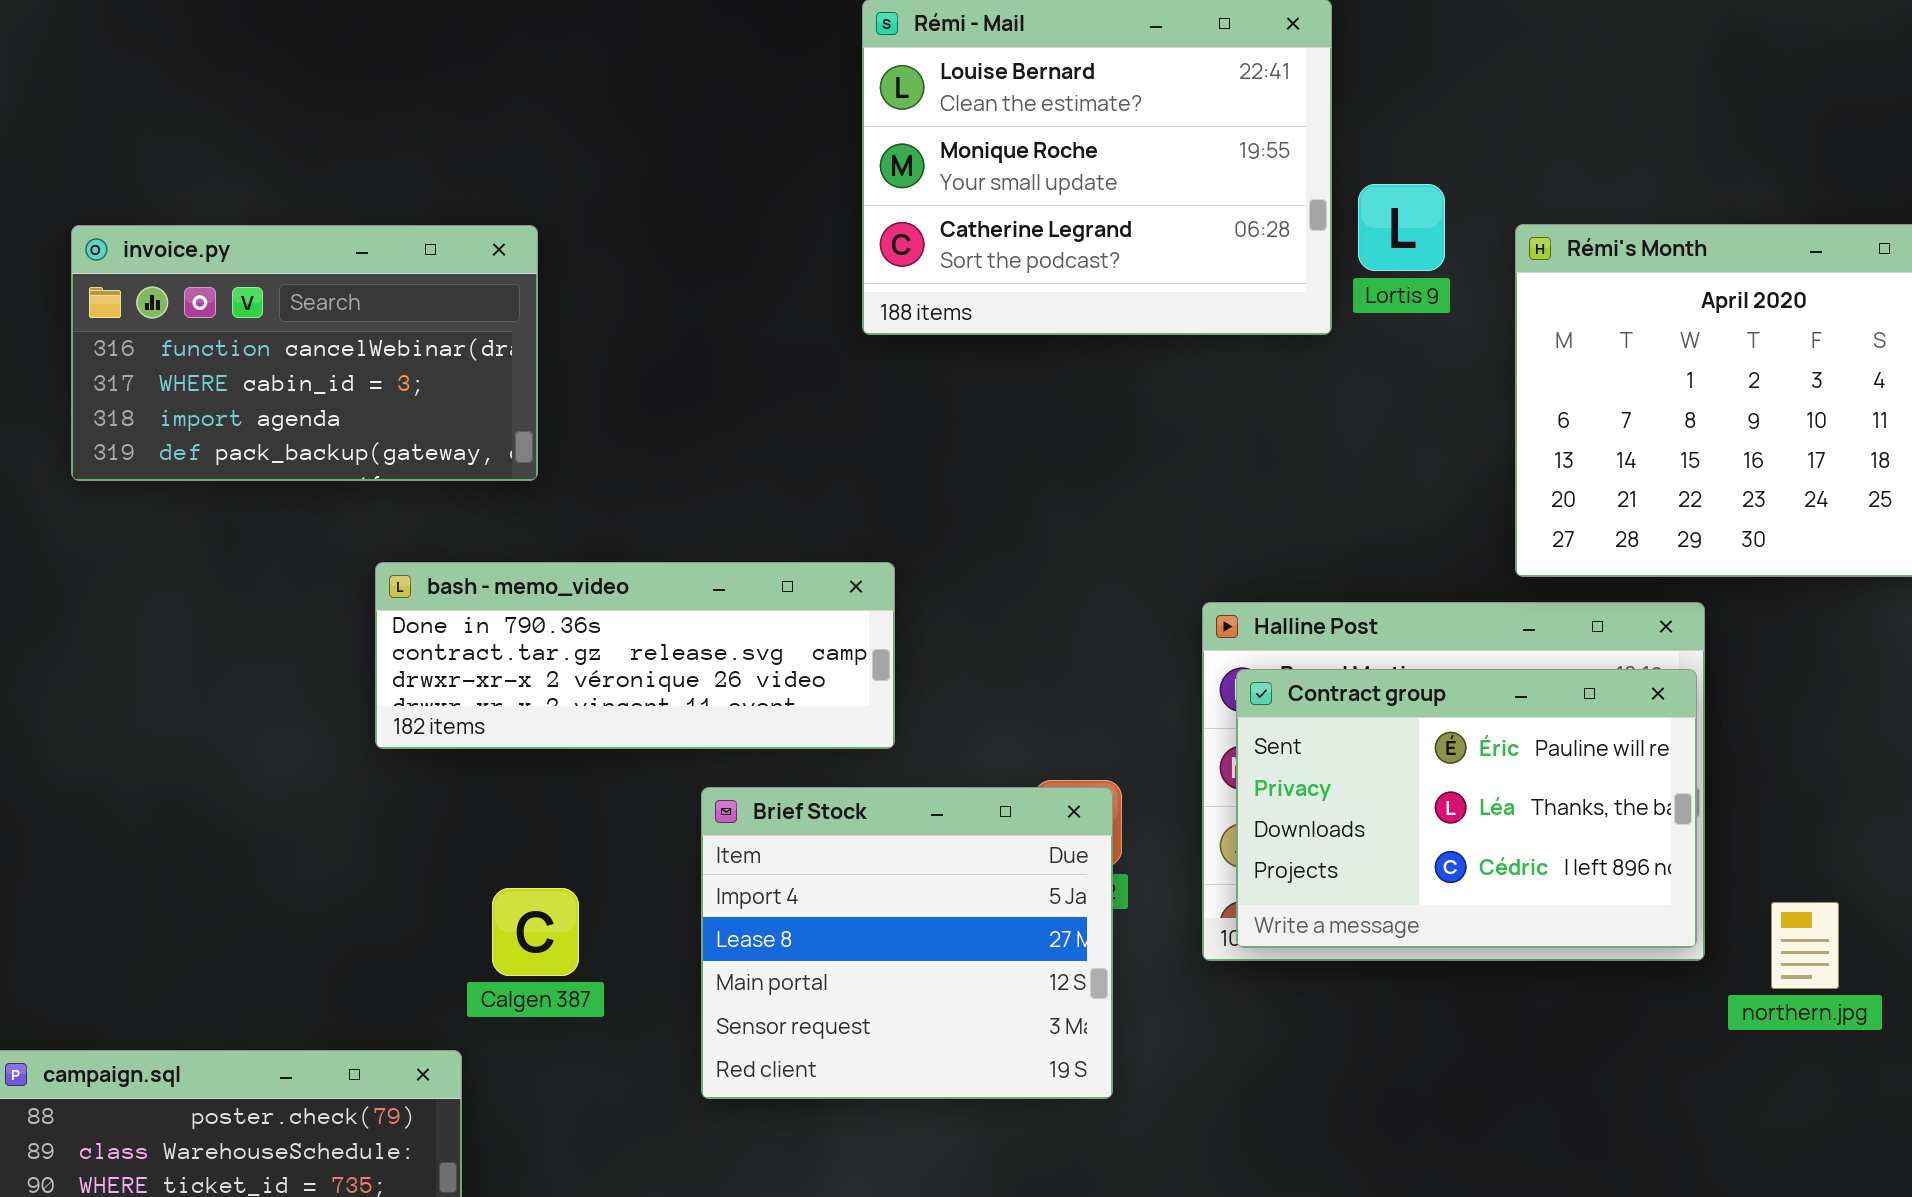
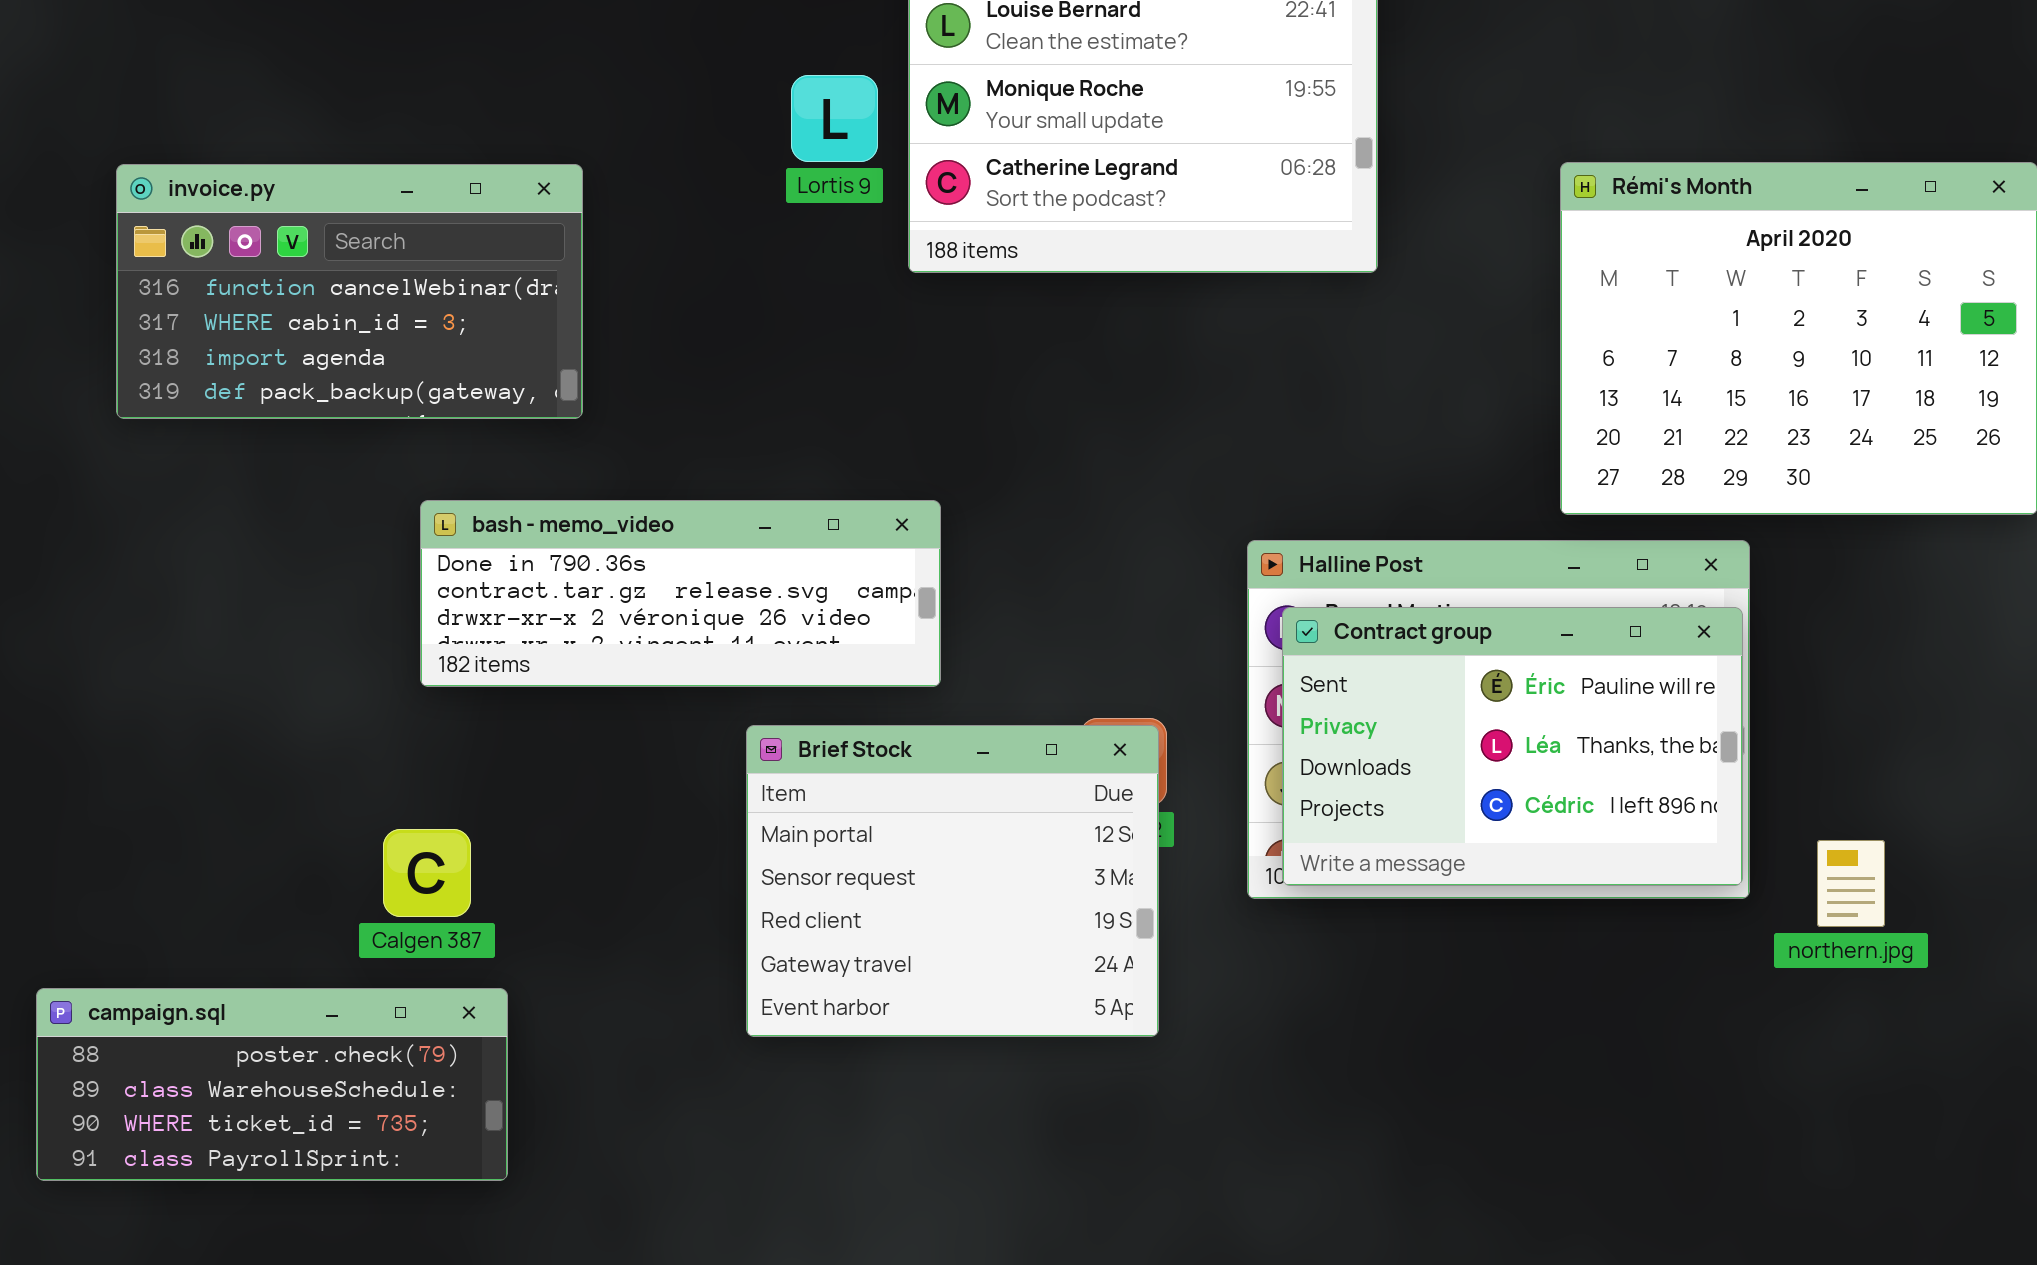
Lortis 9: [1358,184,1445,271] -> [791,75,878,162], moved
Brief Stock: [701,787,1113,1099] -> [746,725,1159,1037], scrolled down 2 rows
Calgen 387: [492,888,579,976] -> [383,829,471,917], moved

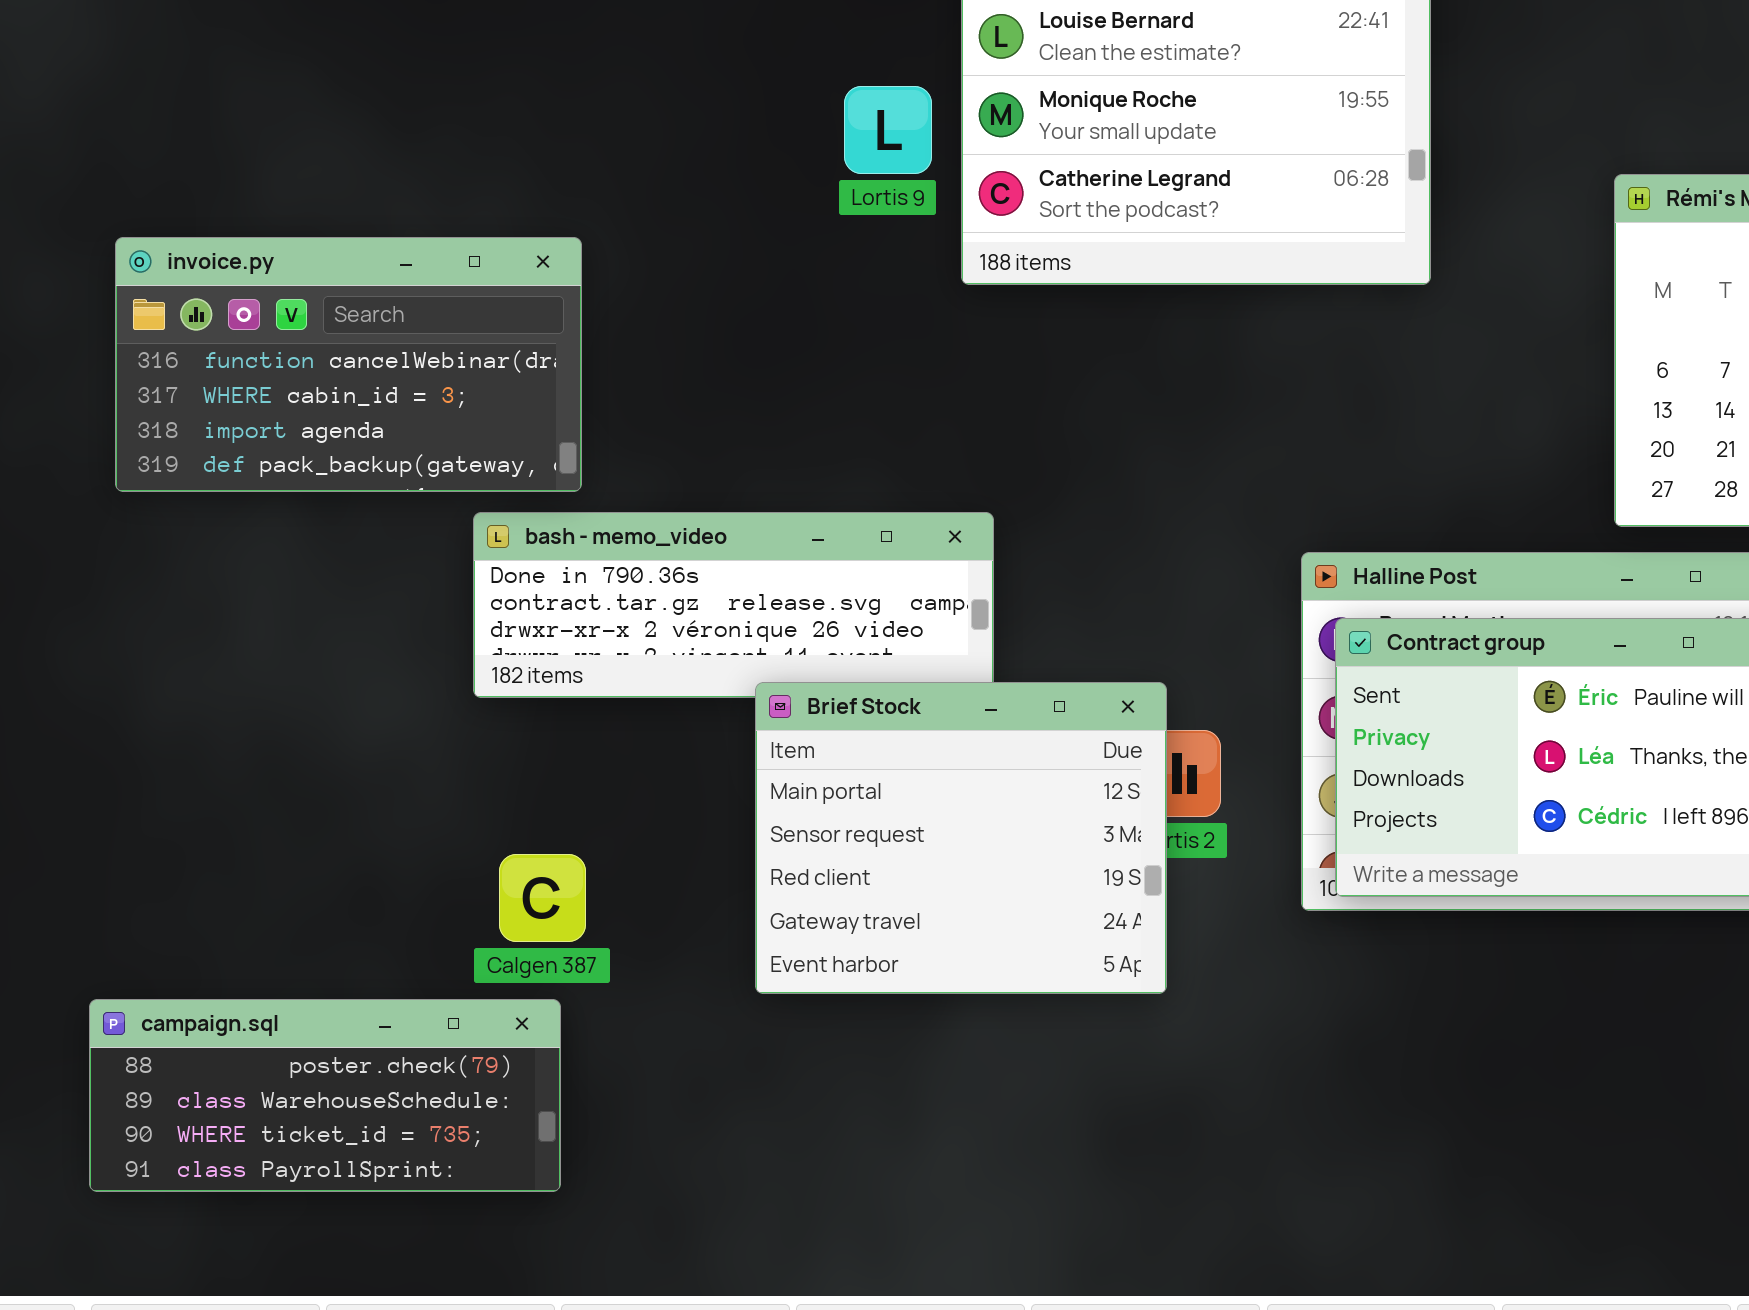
invoice.py: [116,164,583,419] -> [115,237,582,492], moved
Brief Stock: [746,725,1159,1037] -> [755,682,1167,994], moved
Calgen 387: [383,829,471,917] -> [499,854,586,942], moved

